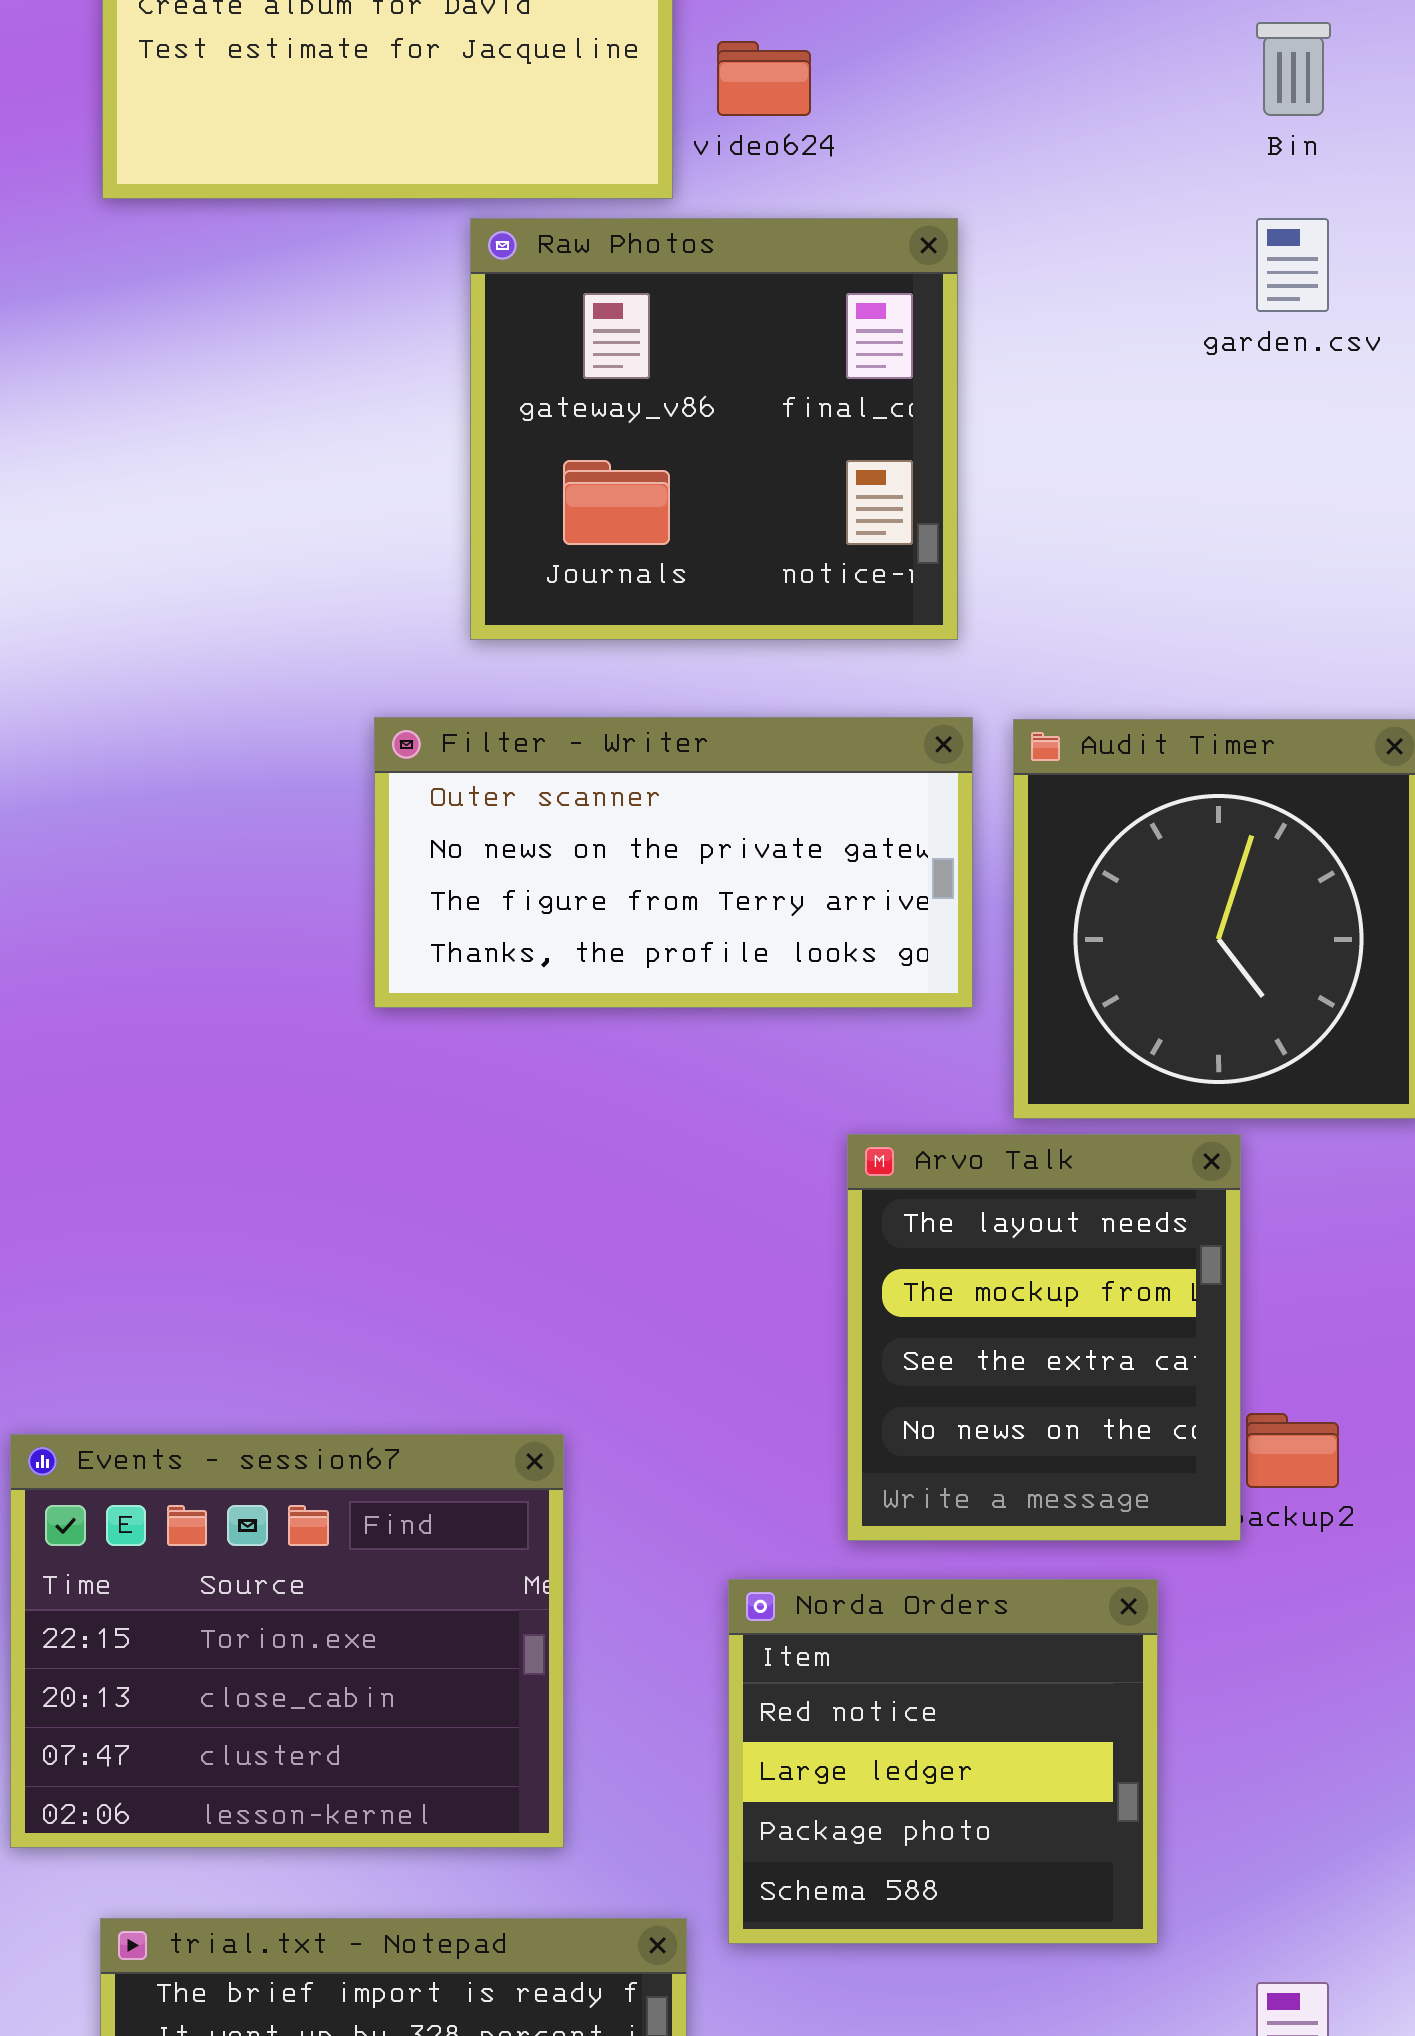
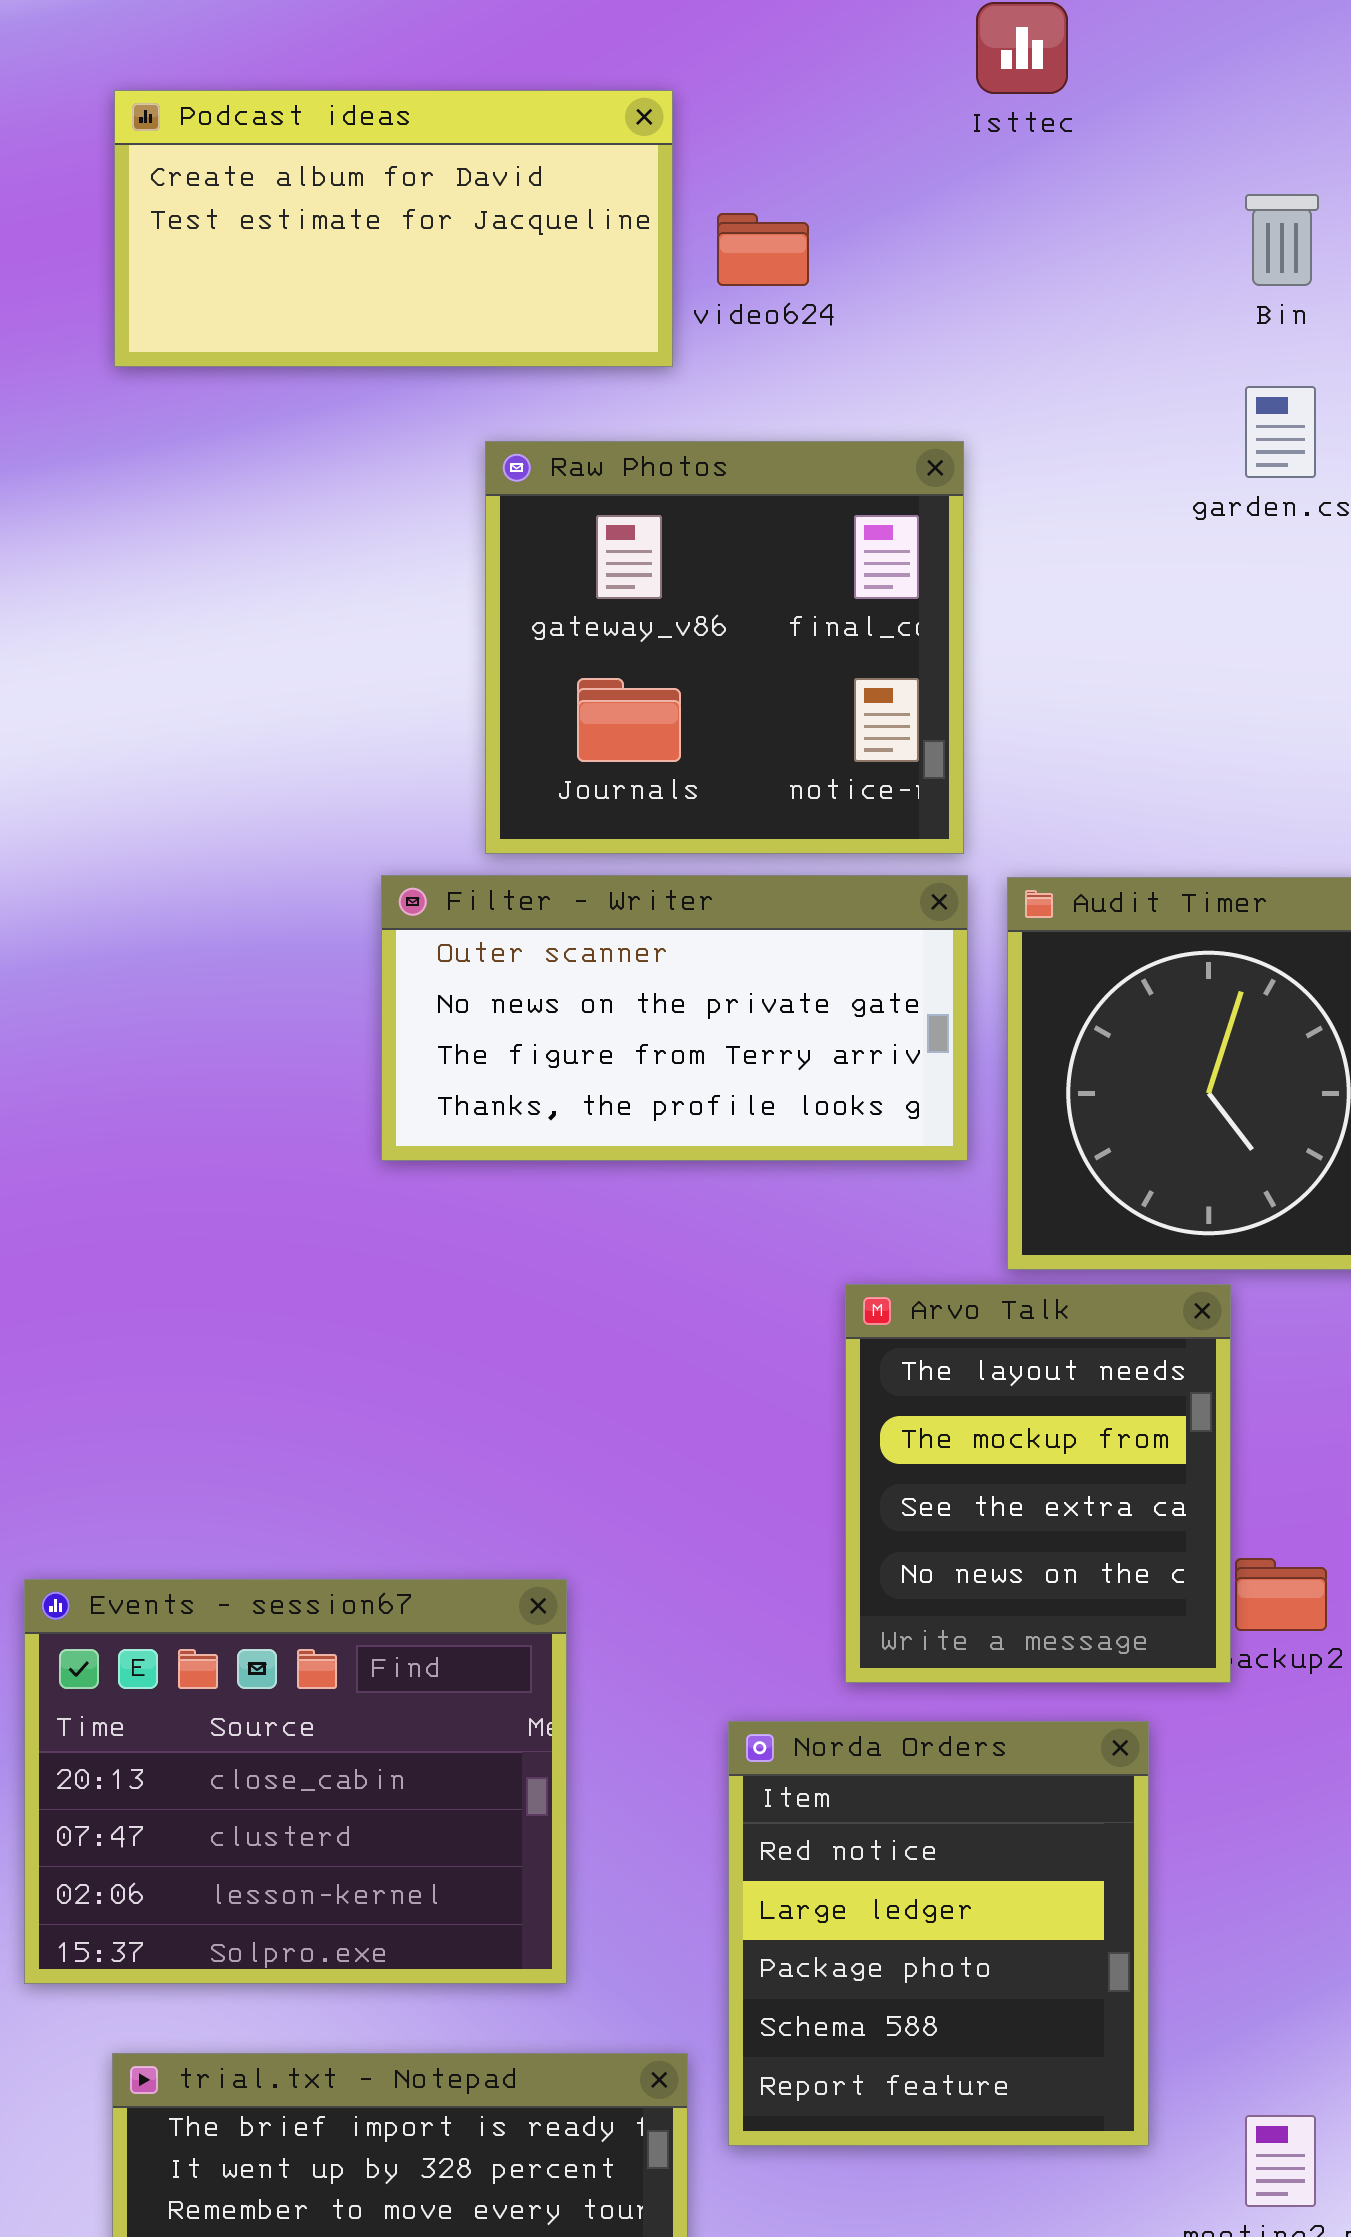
Raw Photos: [470,218,958,640] -> [485,441,964,854], moved
Events - session67: [10,1434,564,1848] -> [24,1579,567,1984], scrolled down 1 row
Norda Orders: [728,1579,1158,1944] -> [728,1721,1149,2146], resized

